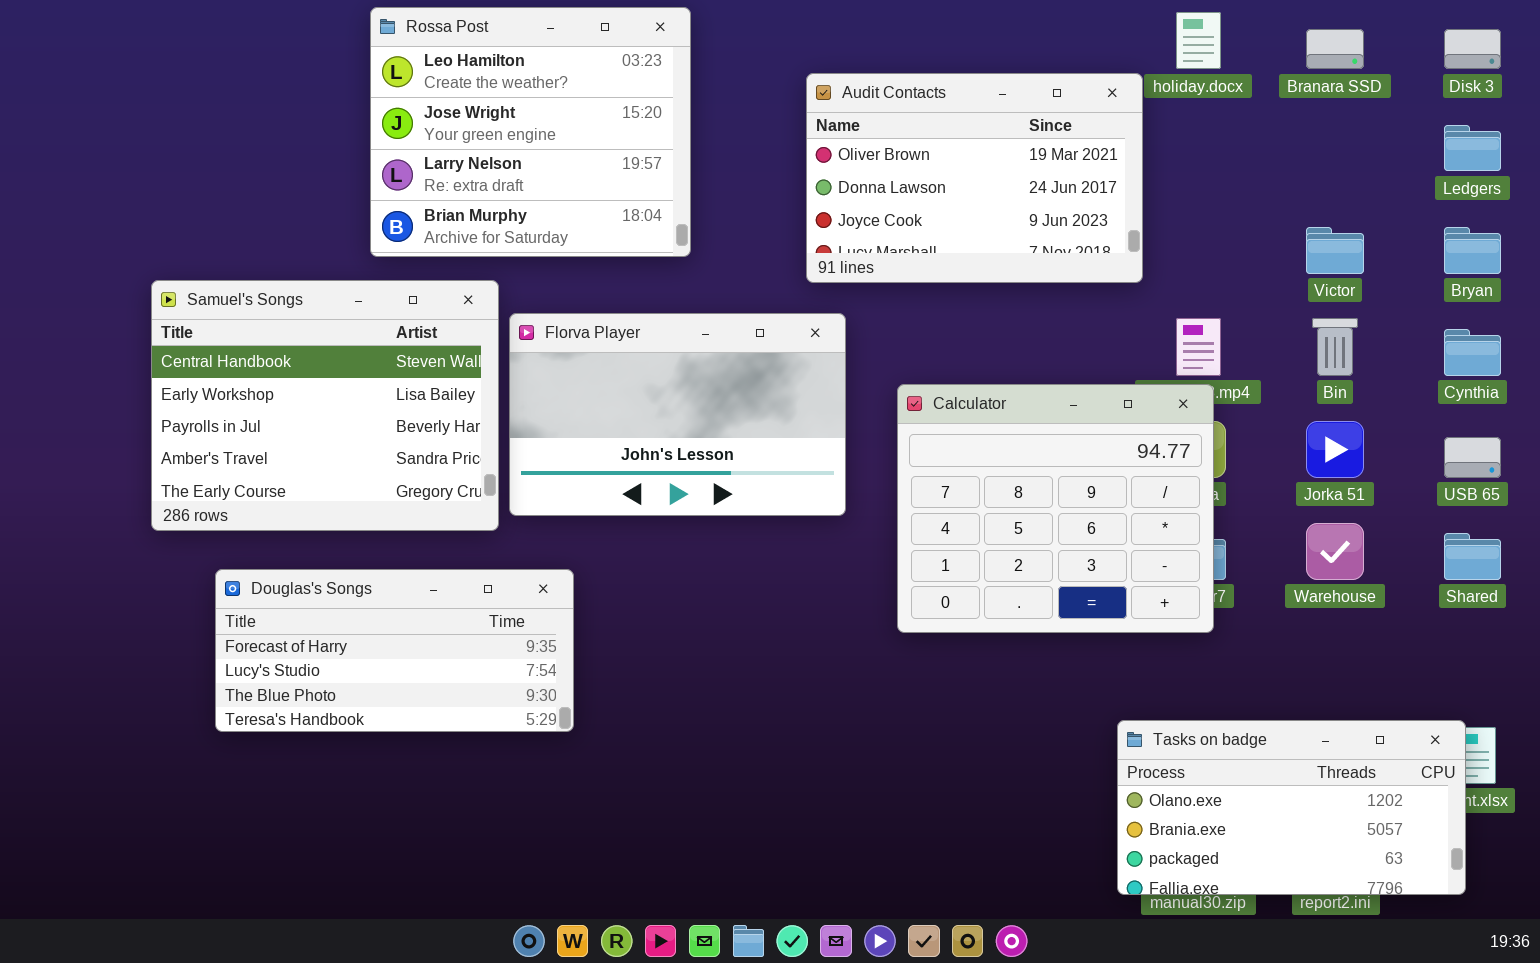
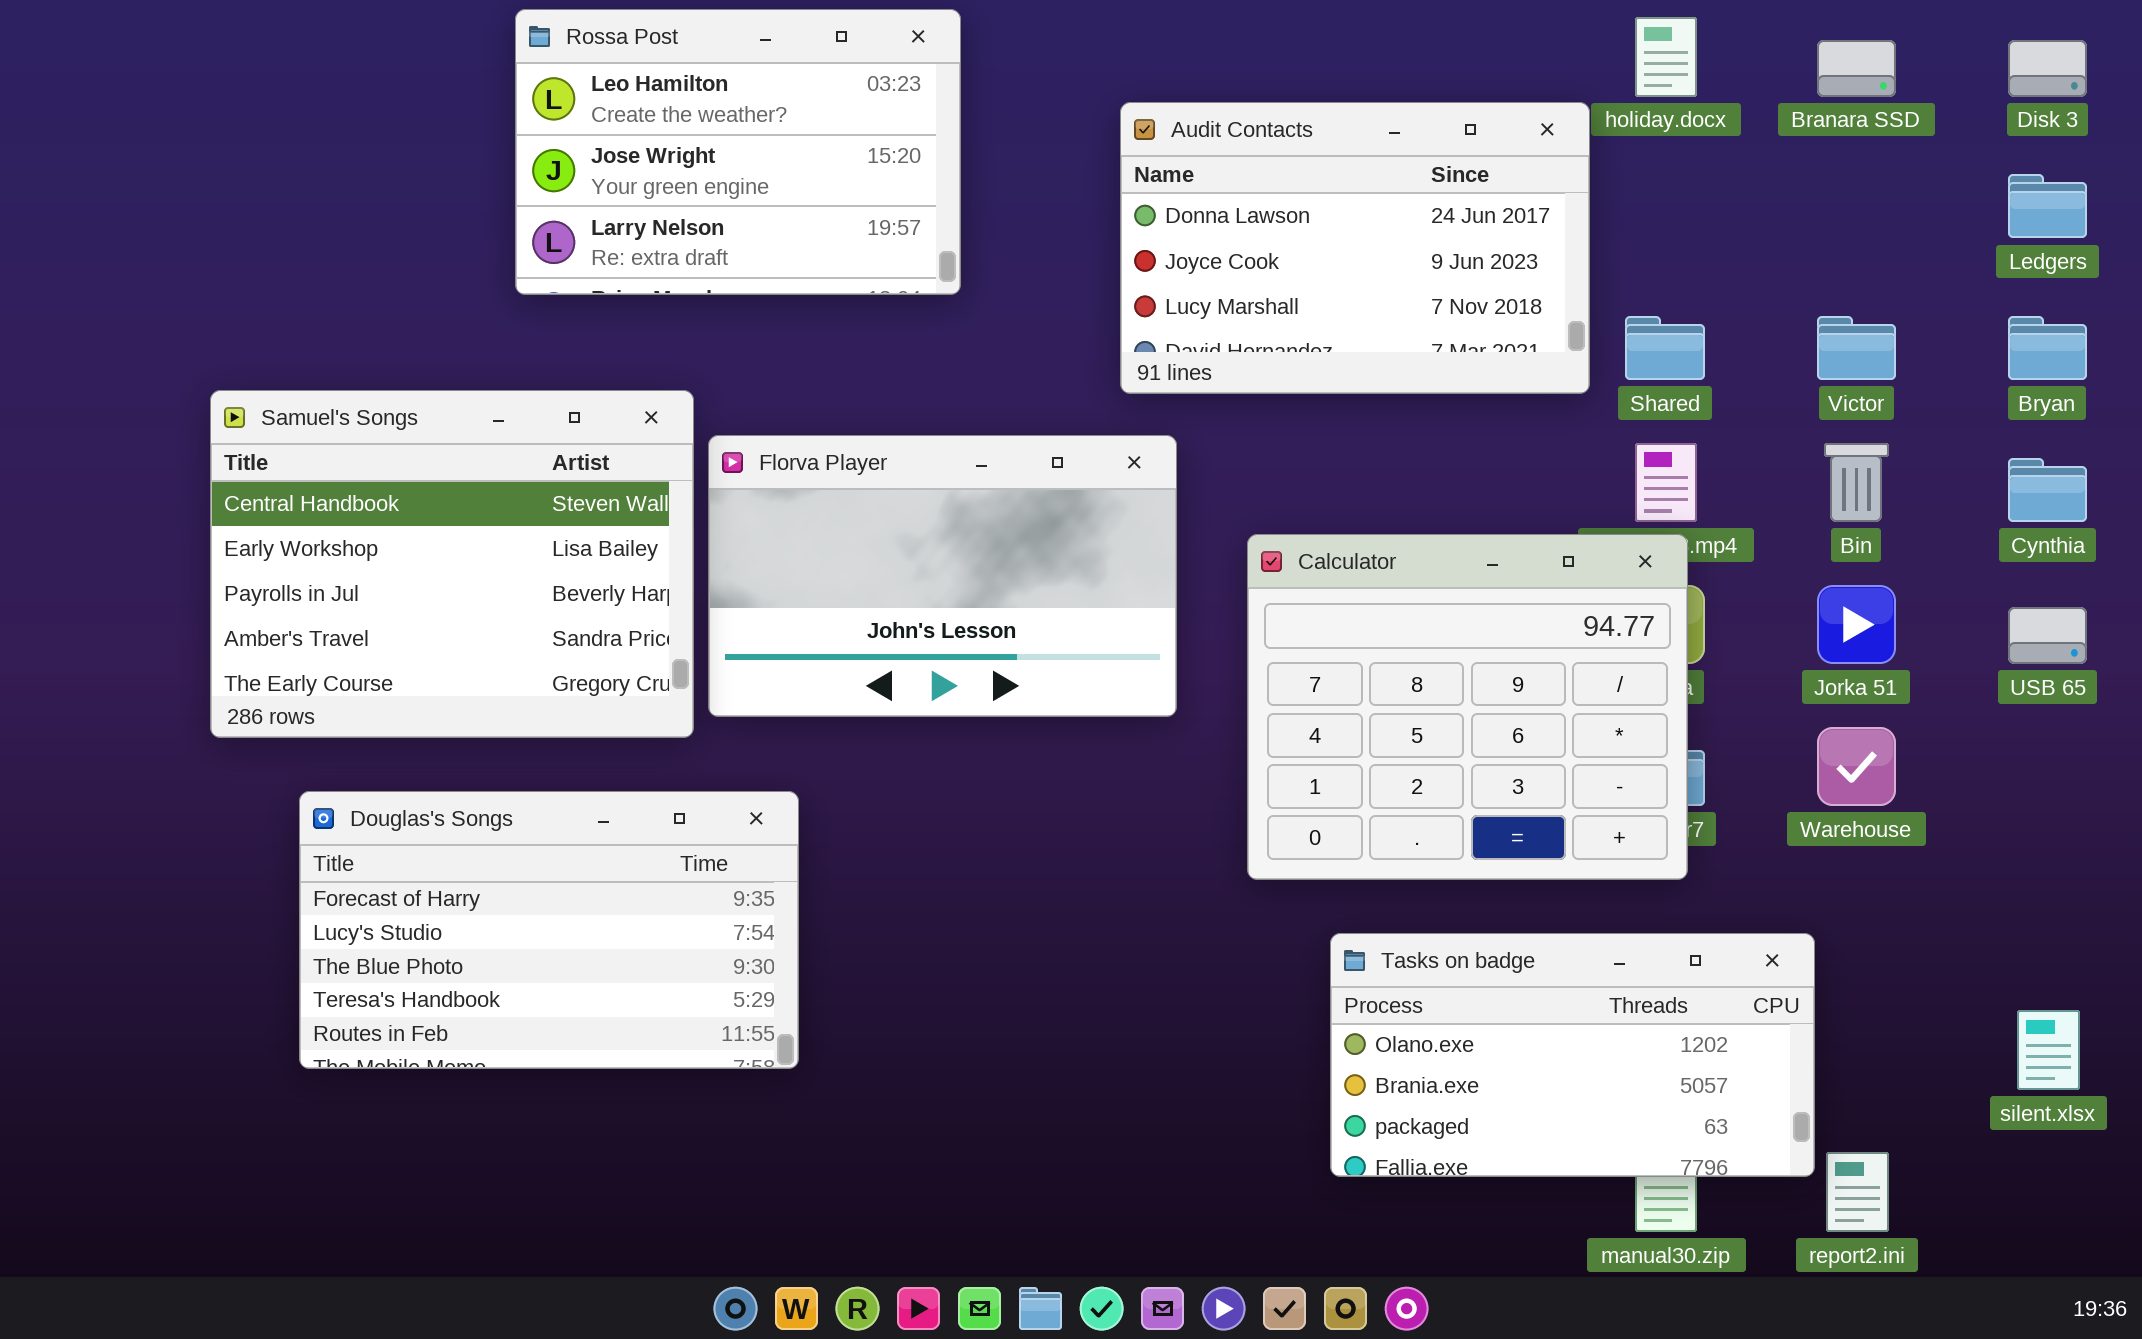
Rossa Post: [370,7,691,257] -> [515,9,961,295], resized
Audit Contacts: [806,73,1143,283] -> [1120,102,1590,394], scrolled down 1 row
Shared: [1444,533,1501,580] -> [1625,316,1705,380], moved
Douglas's Songs: [215,569,574,732] -> [299,791,799,1069], resized
Tasks on badge: [1117,720,1466,895] -> [1330,933,1815,1177], moved

